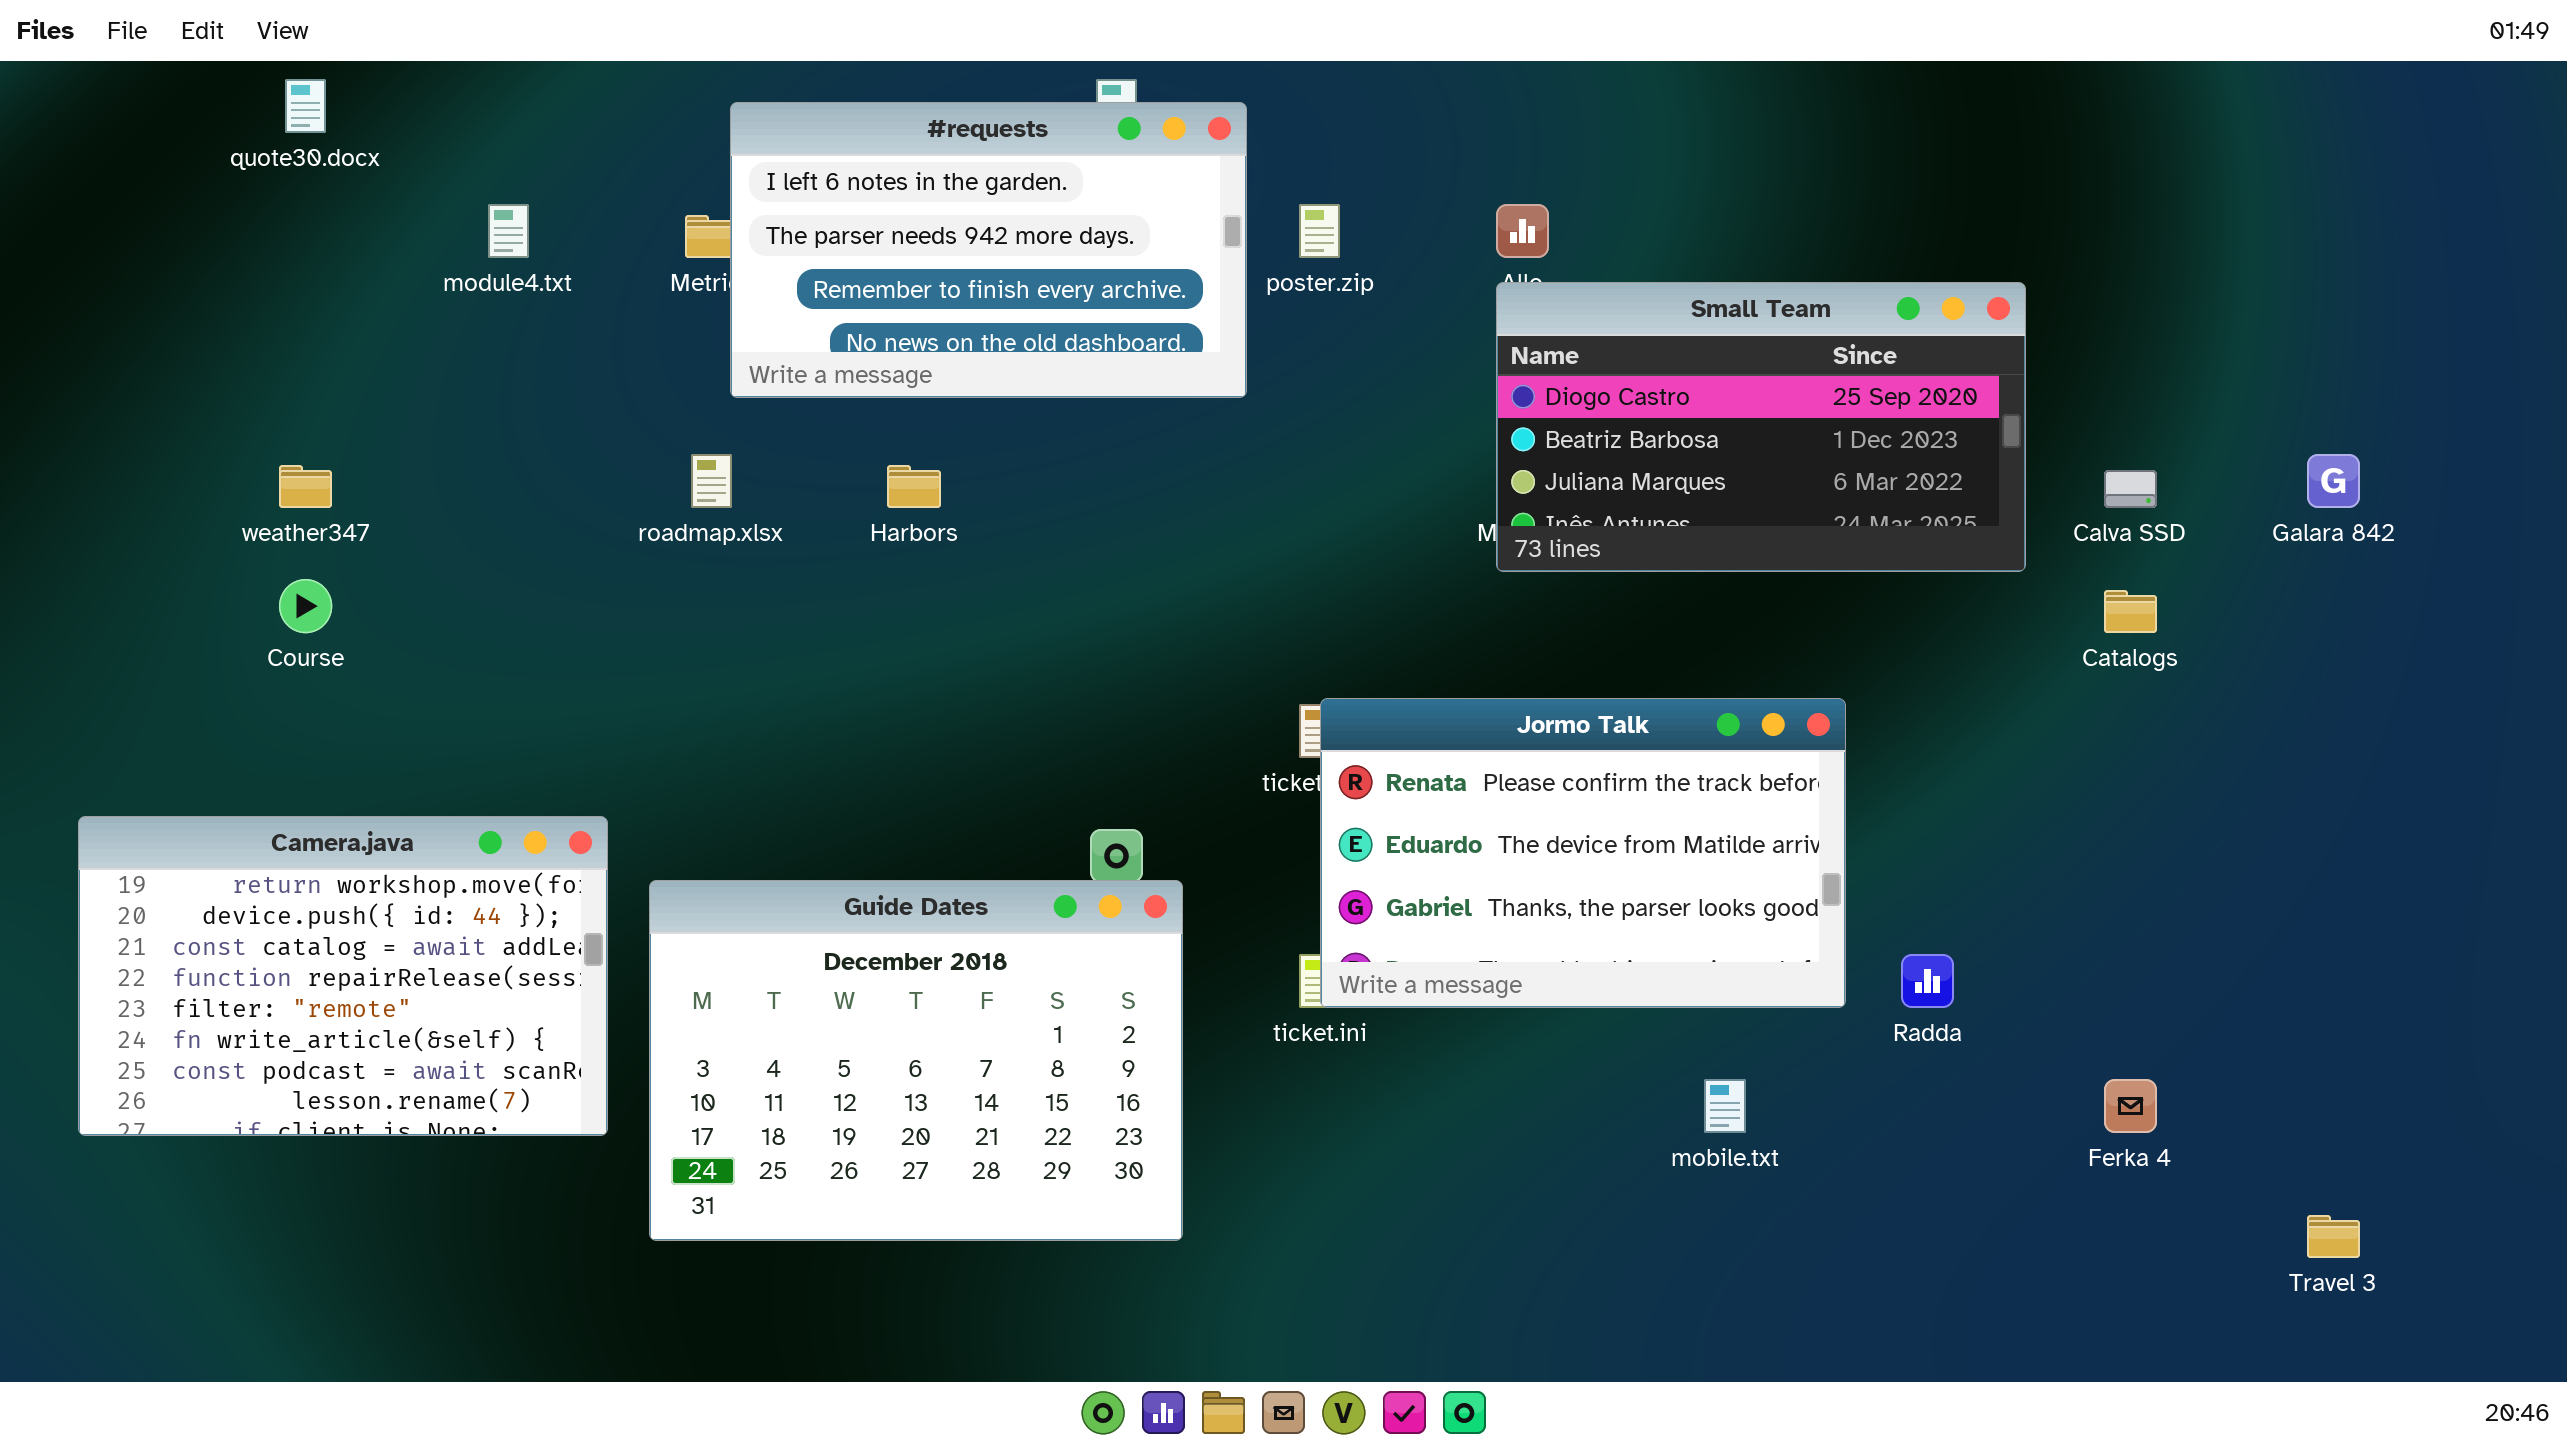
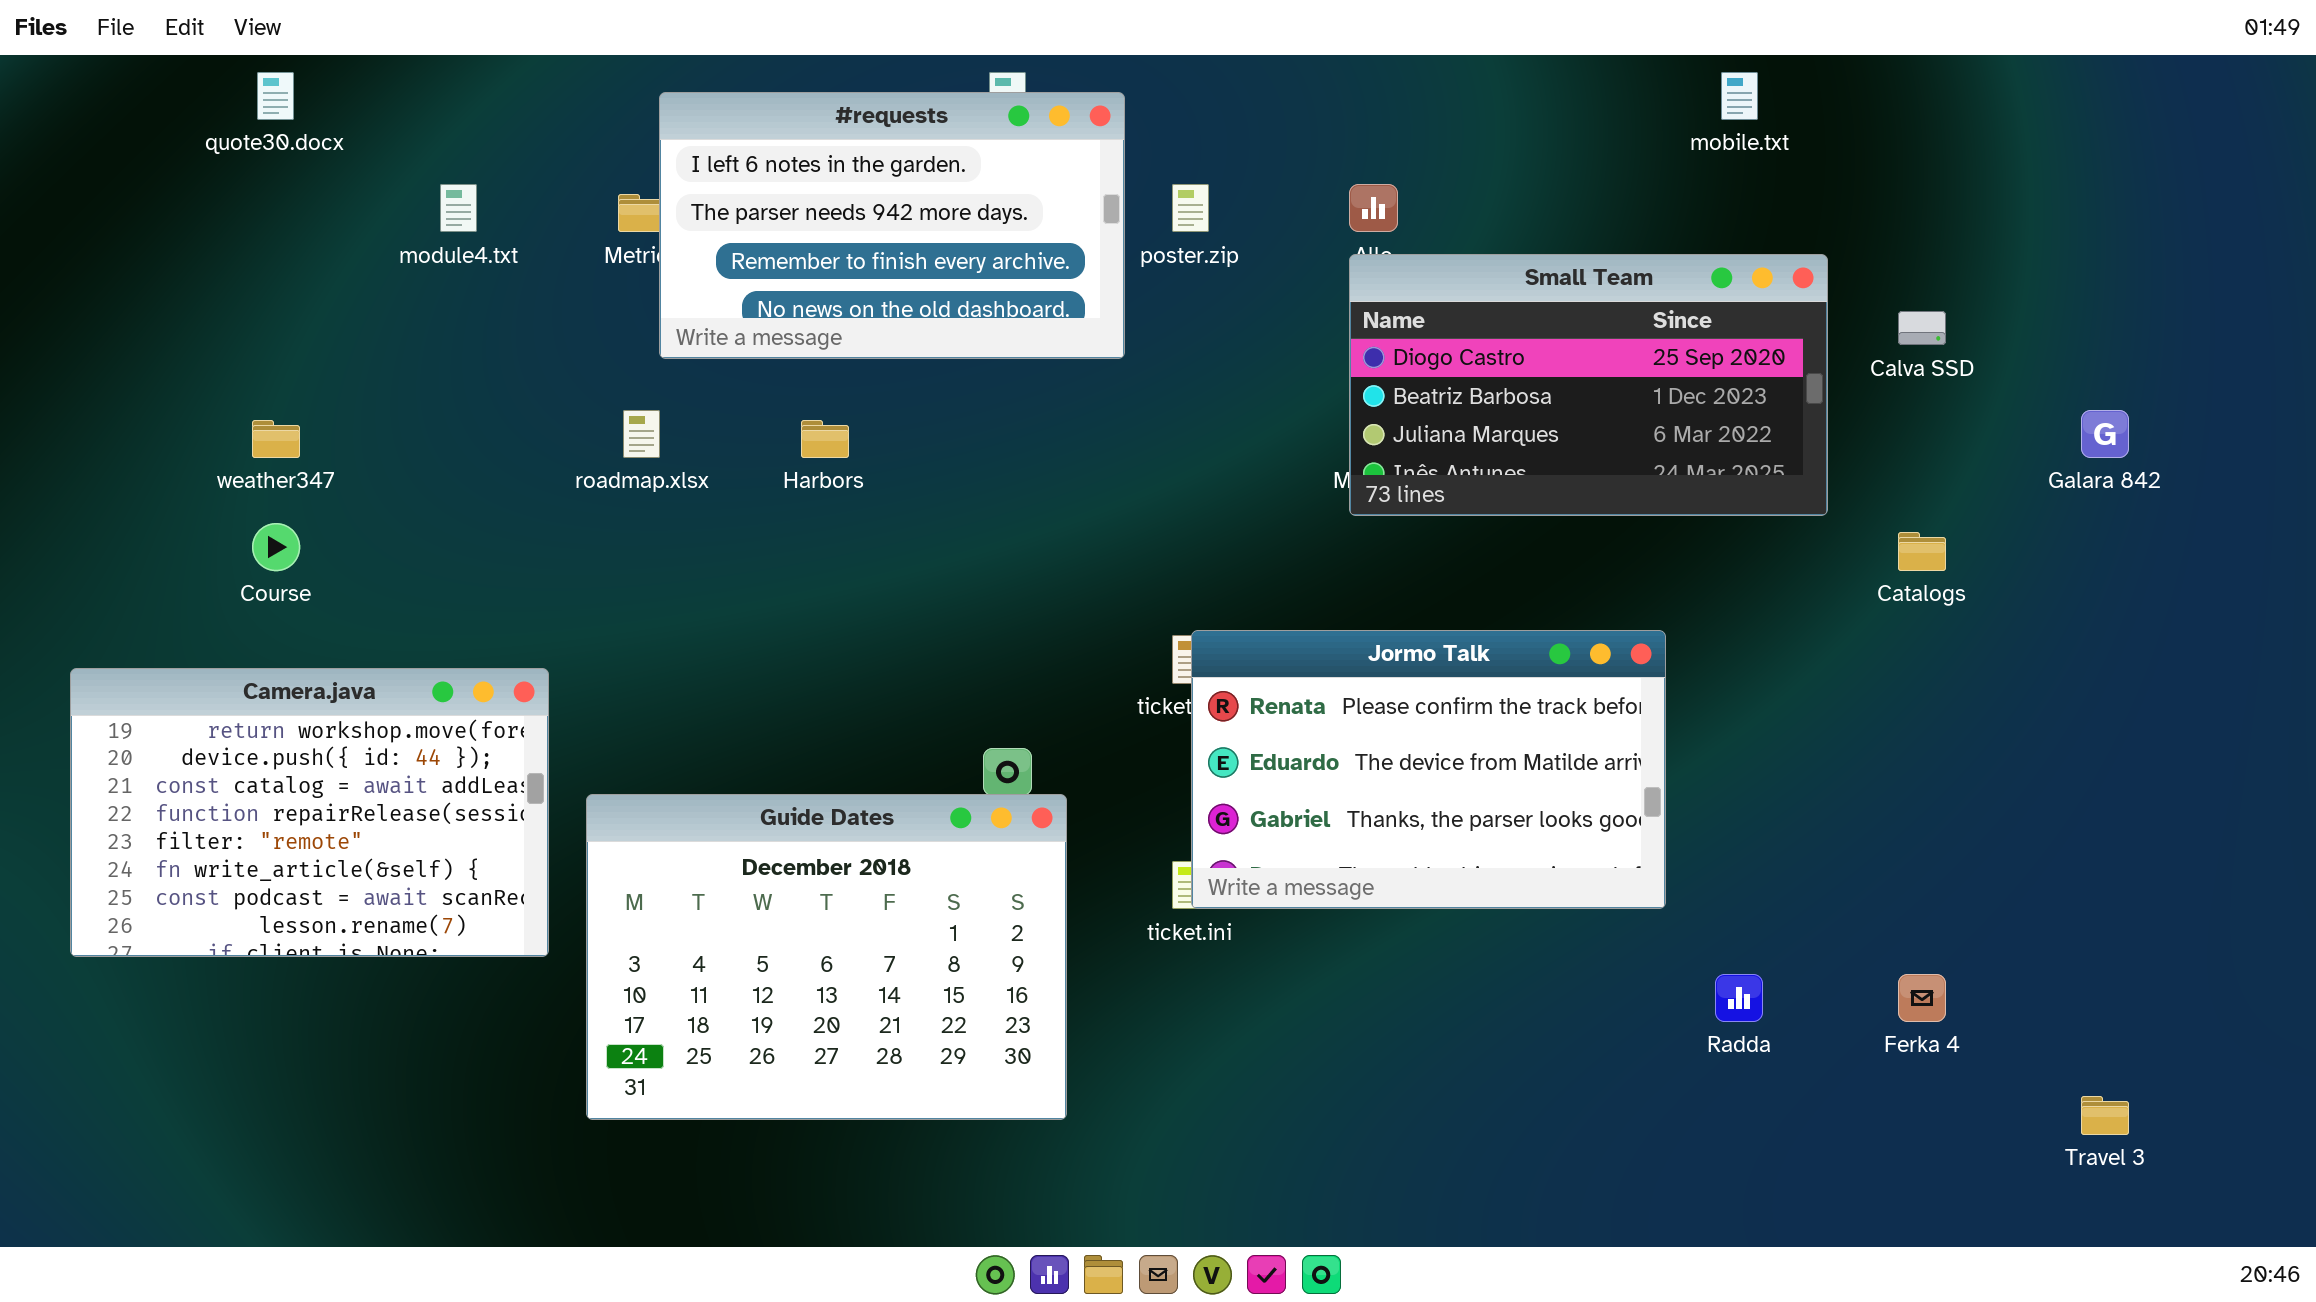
Calva SSD: [2104,470,2157,508] -> [1898,311,1946,345], moved
Camera.java: [78,816,608,1136] -> [70,668,549,957], moved
Radda: [1901,954,1954,1008] -> [1715,974,1763,1022], moved
mobile.txt: [1704,1079,1746,1133] -> [1721,72,1758,120], moved

